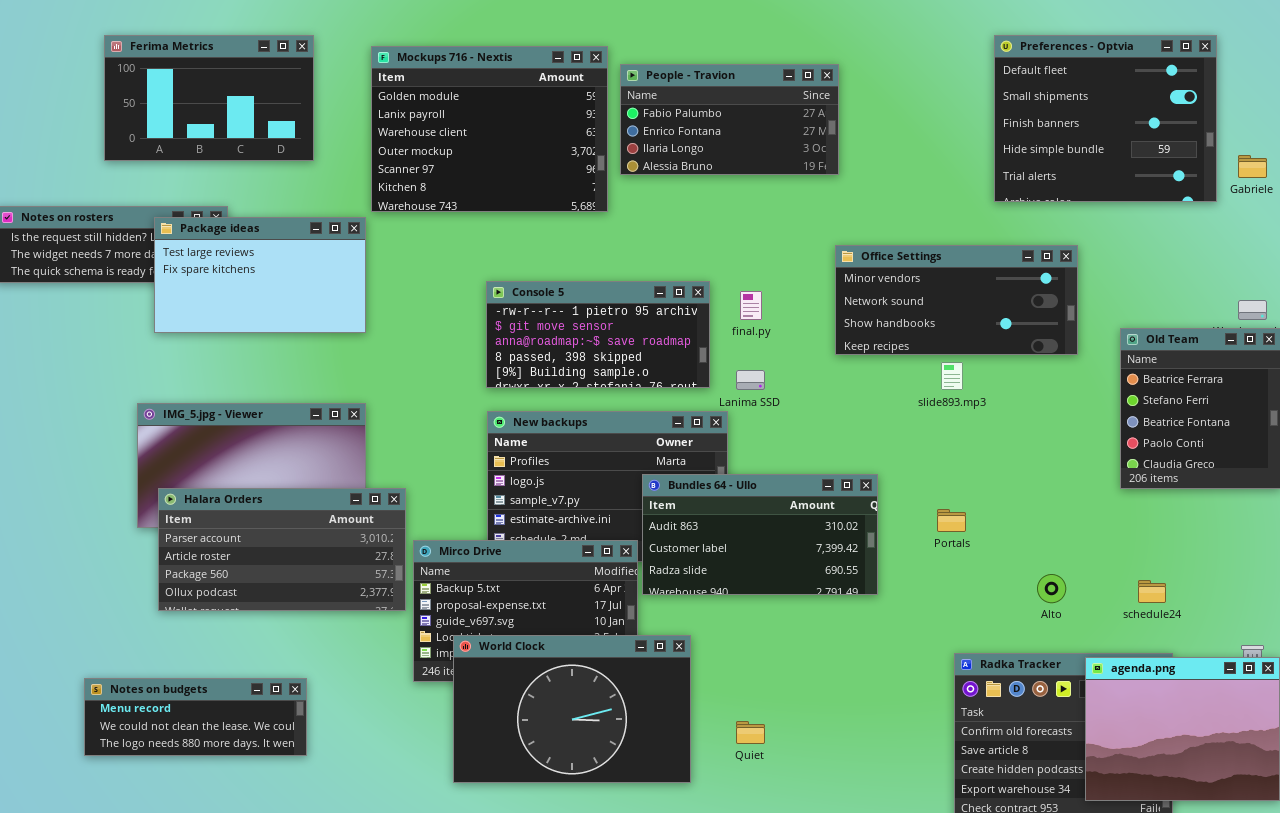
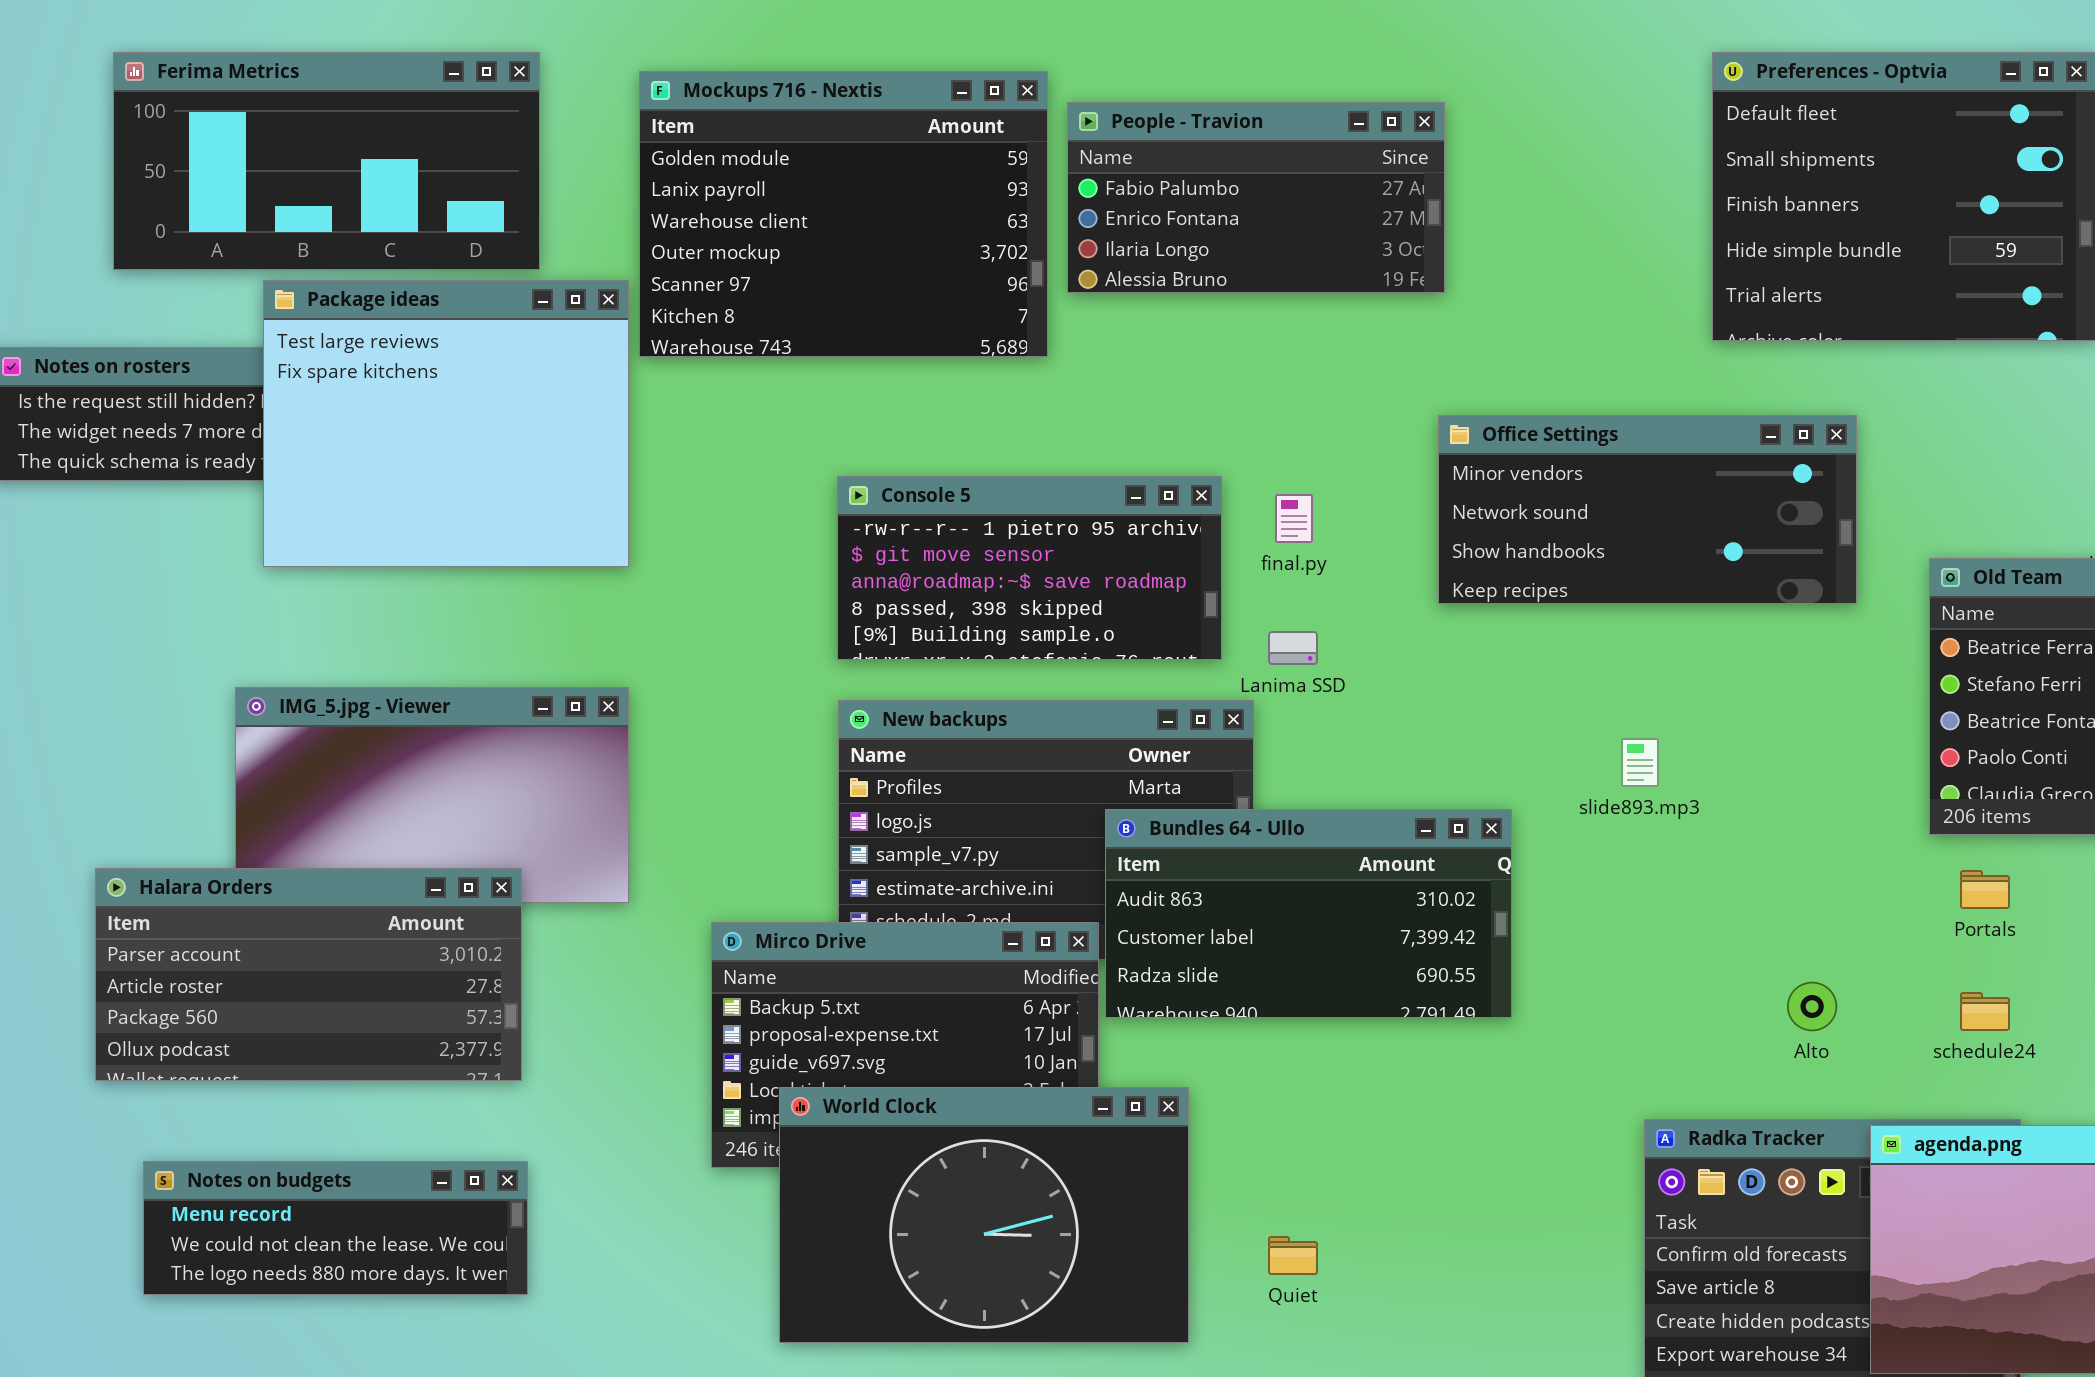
Ferima Metrics: [104,35,314,161] -> [113,52,540,270], resized
Package ideas: [154,217,366,333] -> [263,280,629,567], resized
slide893.mp3: [941,362,963,390] -> [1621,738,1659,787], moved
Halara Orders: [158,488,406,611] -> [95,868,522,1081], moved
Portals: [937,509,966,532] -> [1960,870,2010,909], moved

